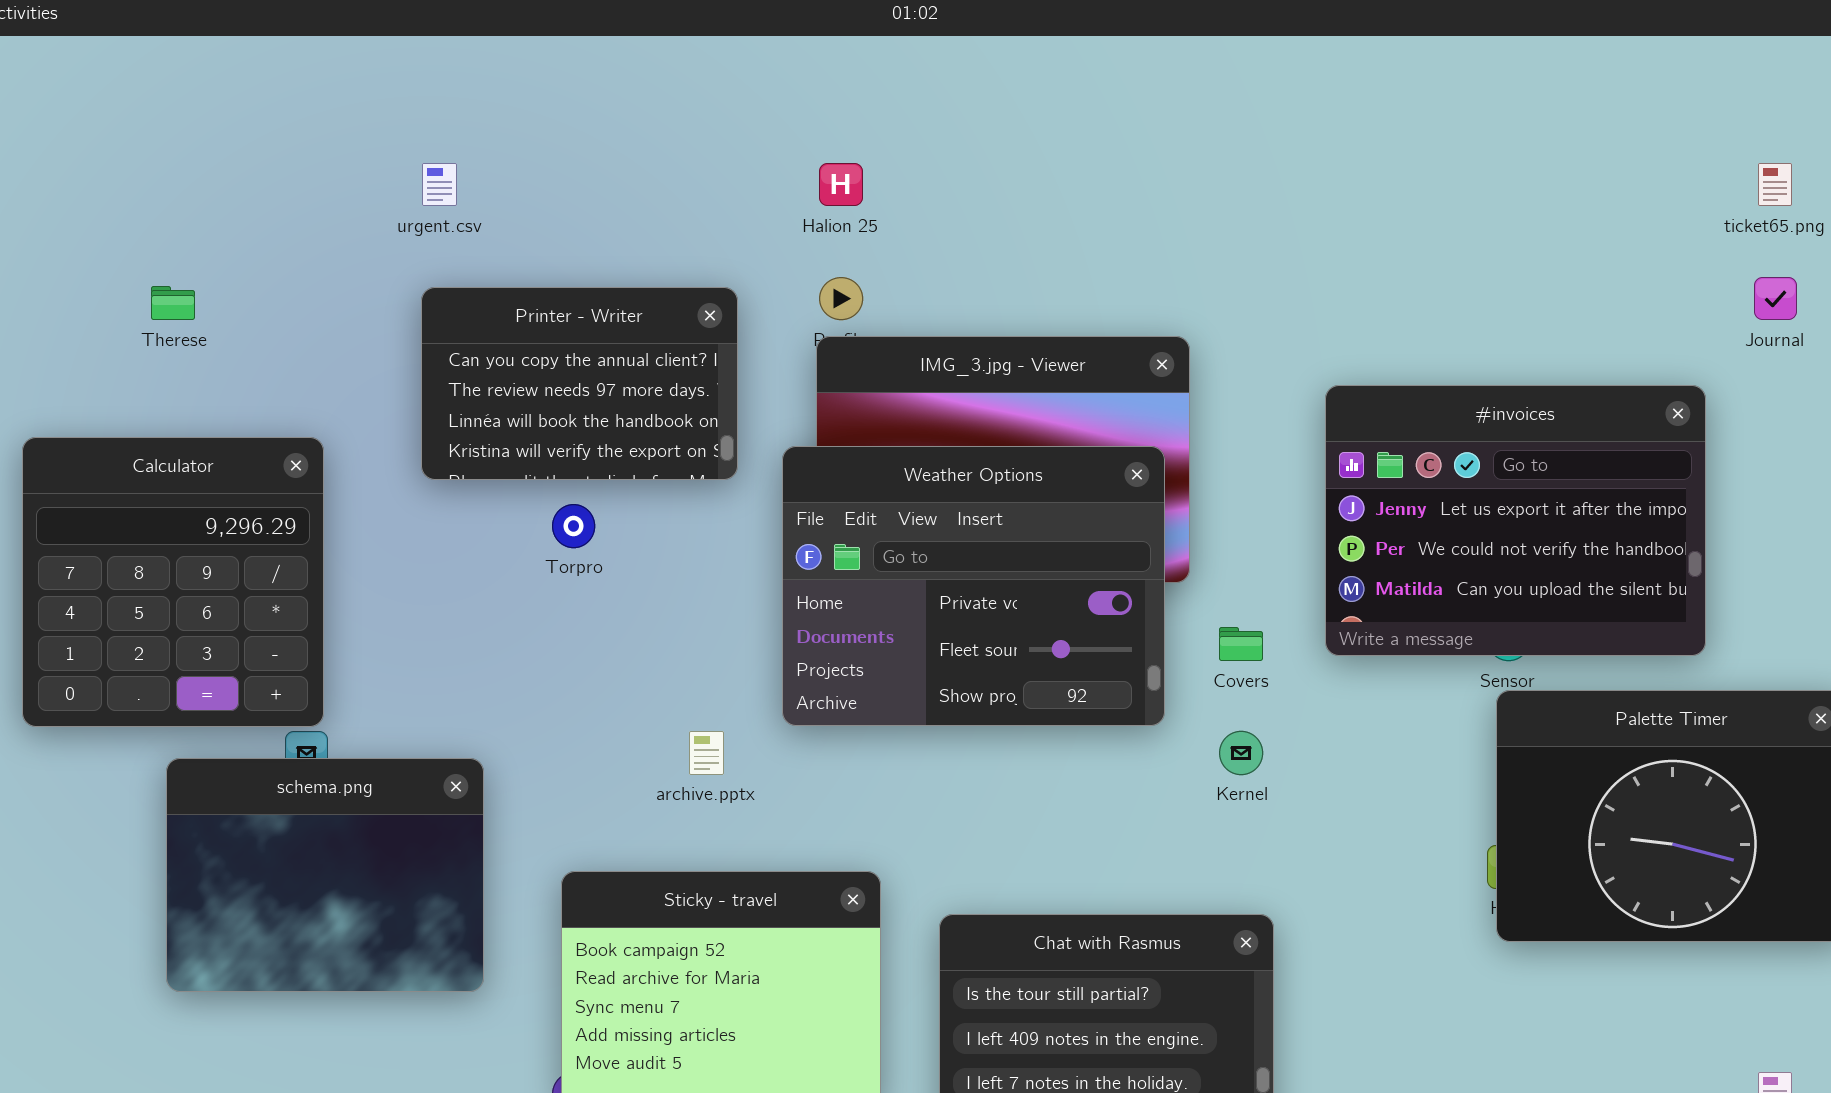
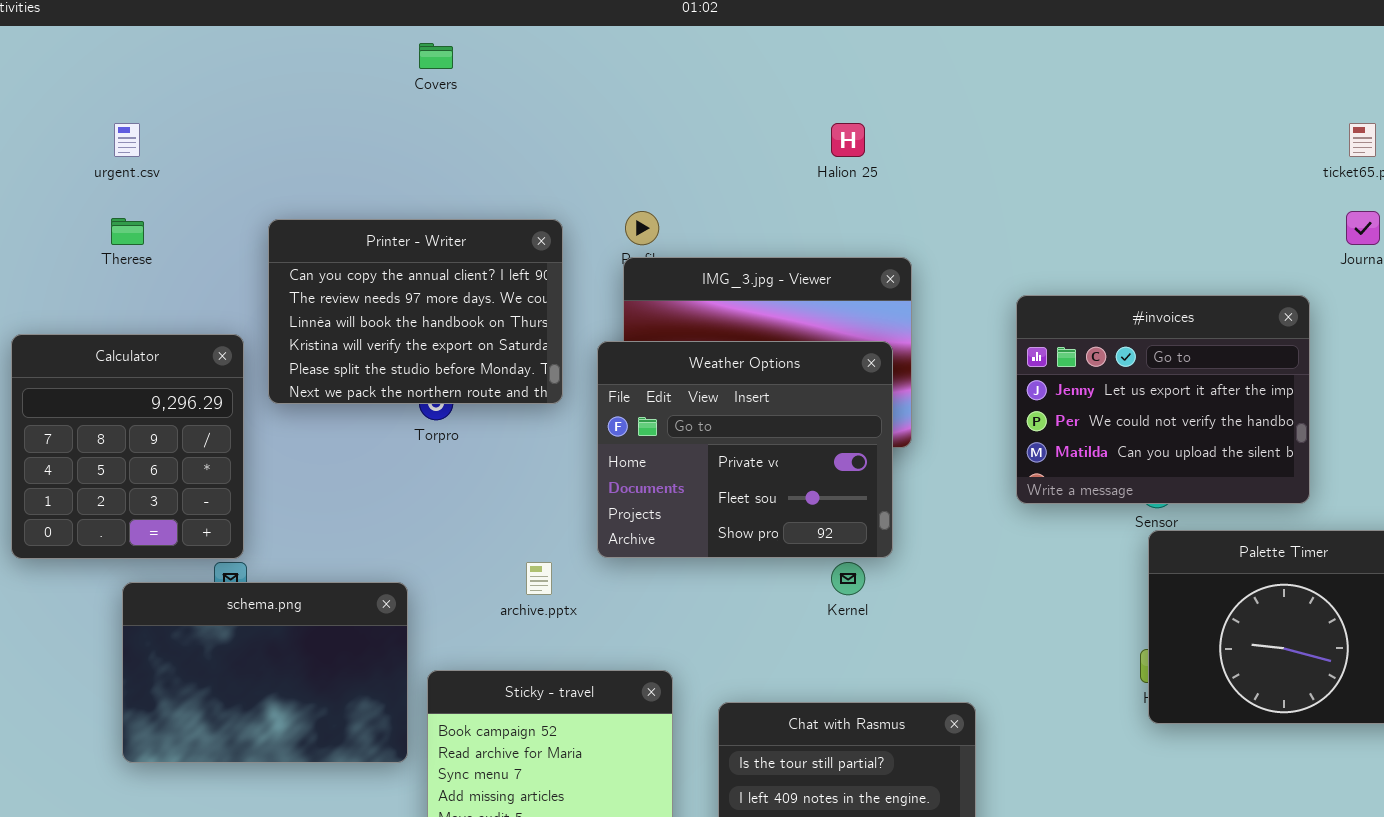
urgent.csv: [422,163,457,206] -> [114,123,140,157], moved
Halion 25: [819,163,863,206] -> [831,123,865,157], moved
Printer - Writer: [421,287,738,480] -> [268,219,563,404], resized
Covers: [1219,627,1263,661] -> [419,43,453,69], moved
Kernel: [1219,731,1263,775] -> [831,562,865,595], moved
schema.png: [166,758,484,992] -> [122,582,408,763], resized

